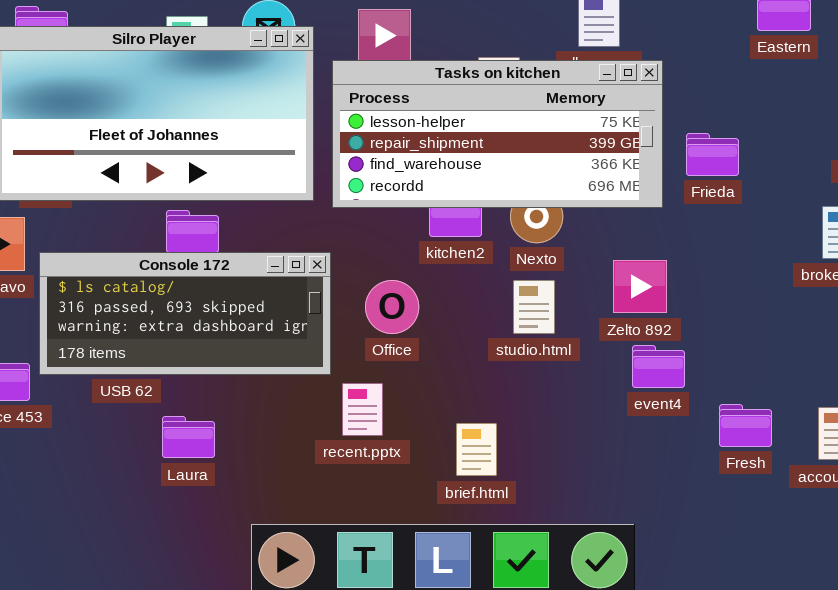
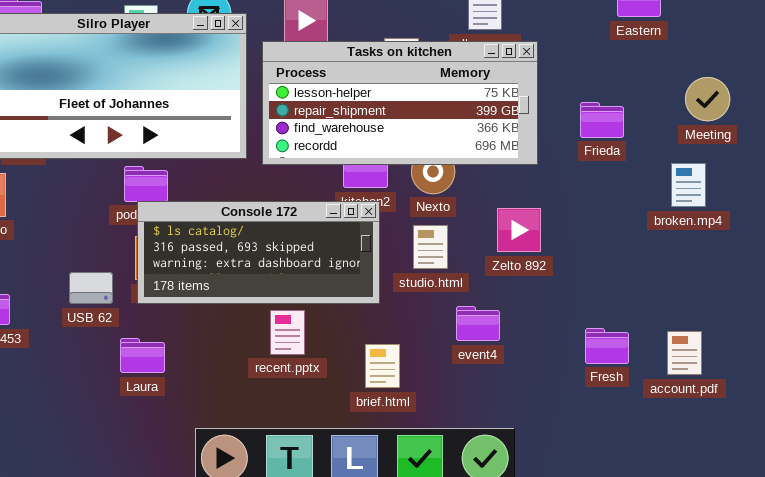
Frieda: [686,133,739,176] -> [580,102,624,138], moved
Console 172: [39,252,331,375] -> [137,201,380,304], moved
event4: [632,345,685,388] -> [456,306,500,341], moved

